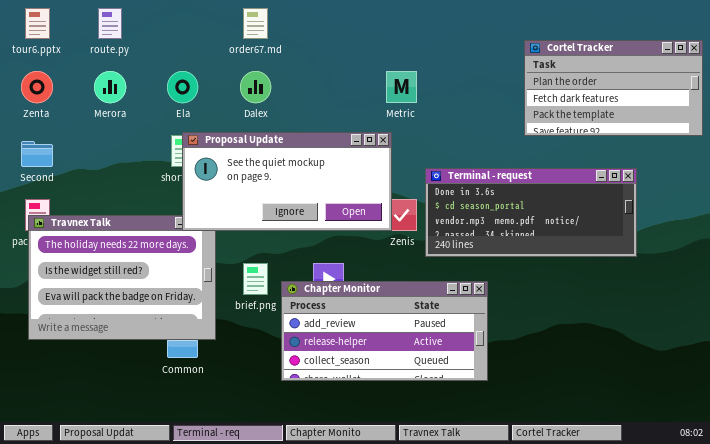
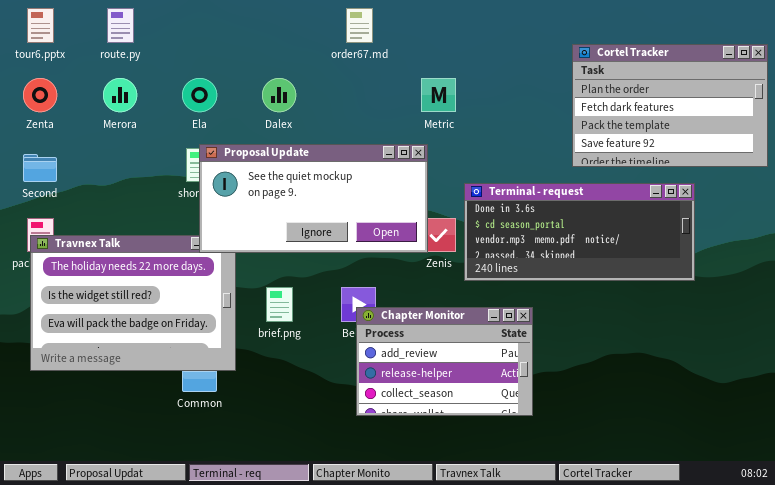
order67.md: [243,8,268,39] -> [346,8,373,43], moved
Cortel Tracker: [524,40,703,136] -> [572,44,768,167], resized
Chapter Monitor: [281,281,488,381] -> [356,307,533,416], resized

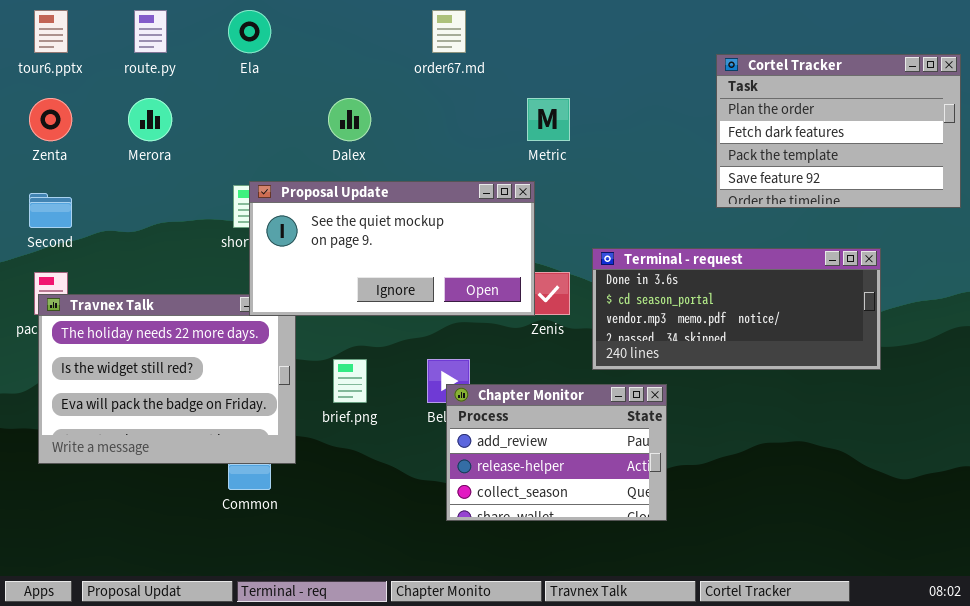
Ela: [182,78,217,112] -> [228,10,271,53], moved
Terminal - request: [464,183,695,281] -> [592,248,881,370], moved

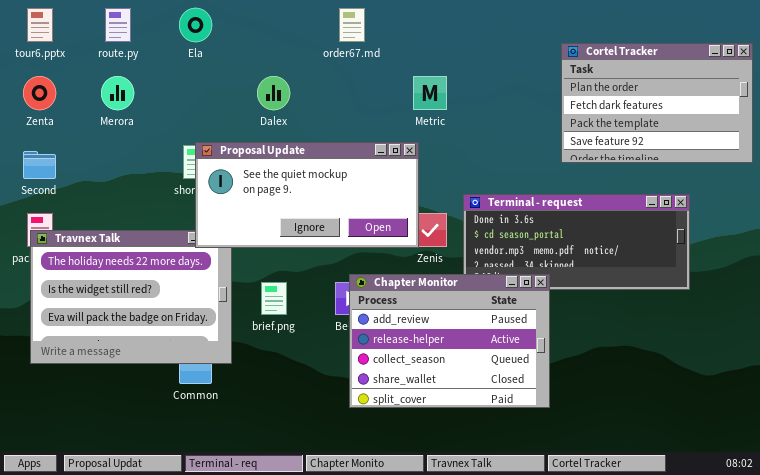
Chapter Monitor: [446,384,667,521] -> [349,274,550,408], resized

